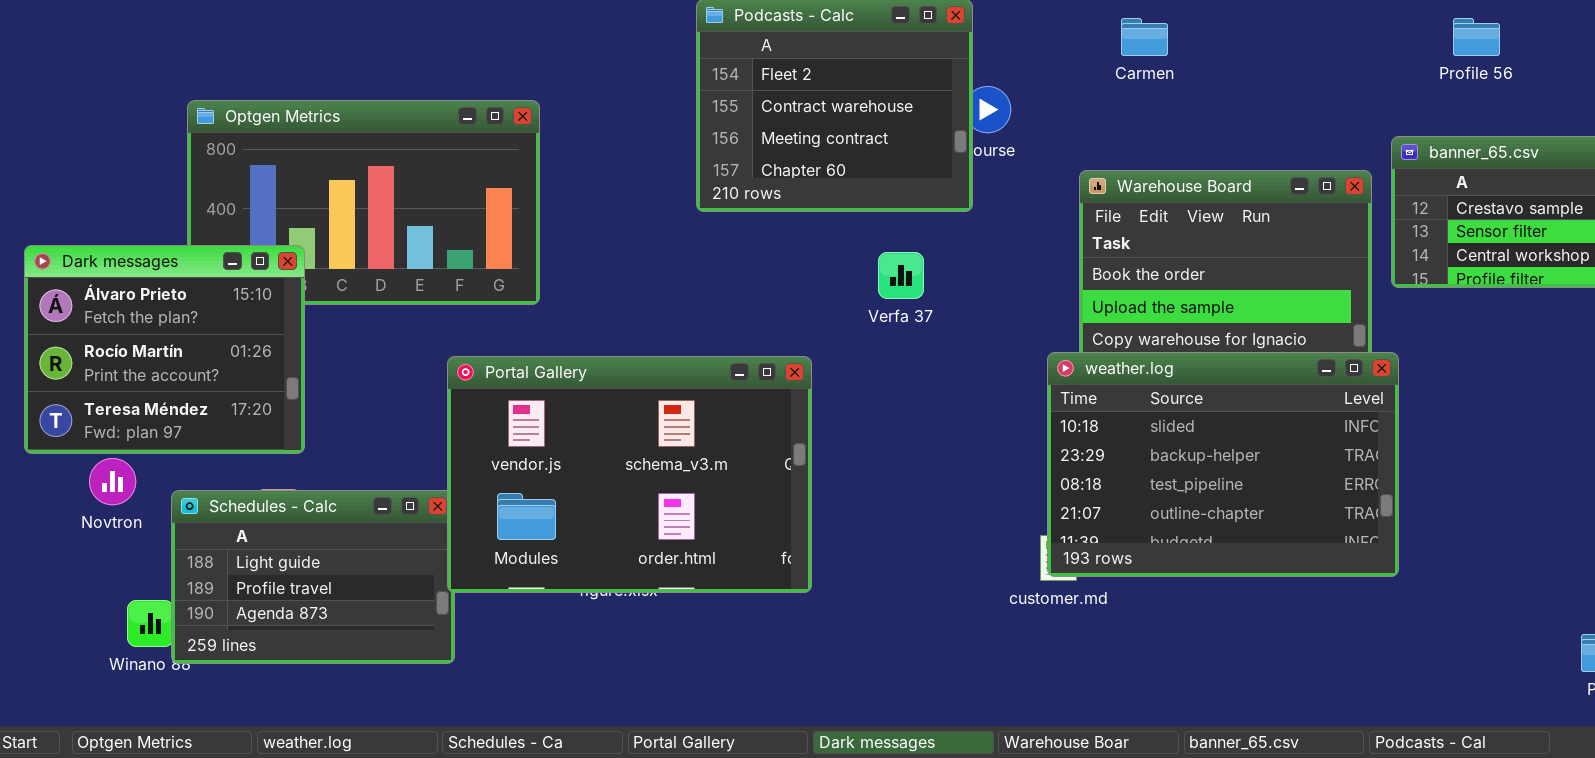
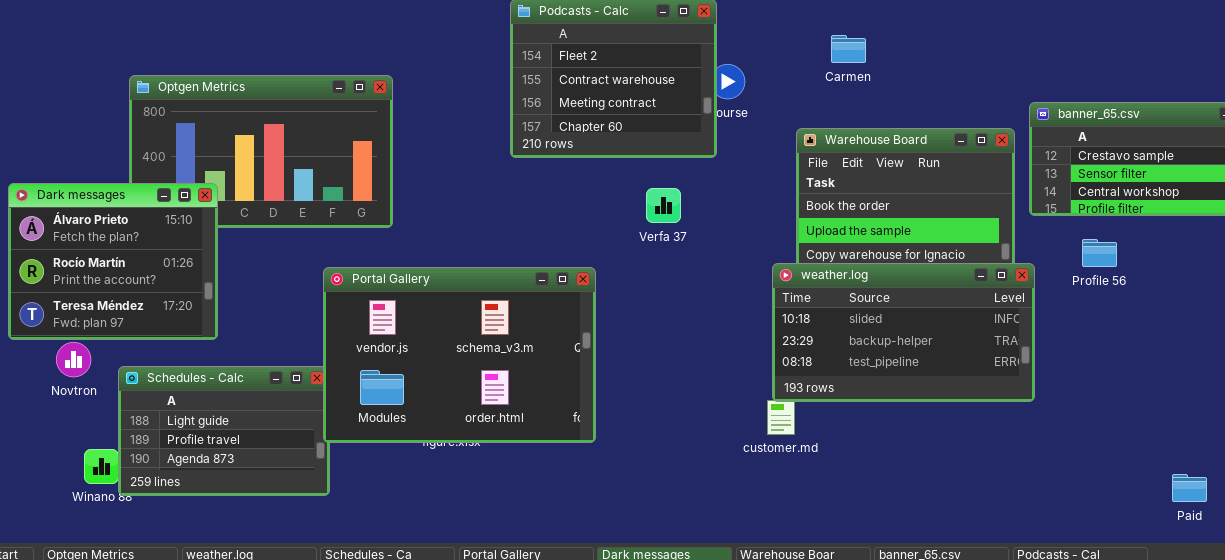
Carmen: [1121,18,1168,56] -> [831,35,866,63], moved
Profile 56: [1453,18,1500,56] -> [1082,239,1117,267], moved
weather.log: [1047,352,1399,577] -> [772,263,1035,402], resized

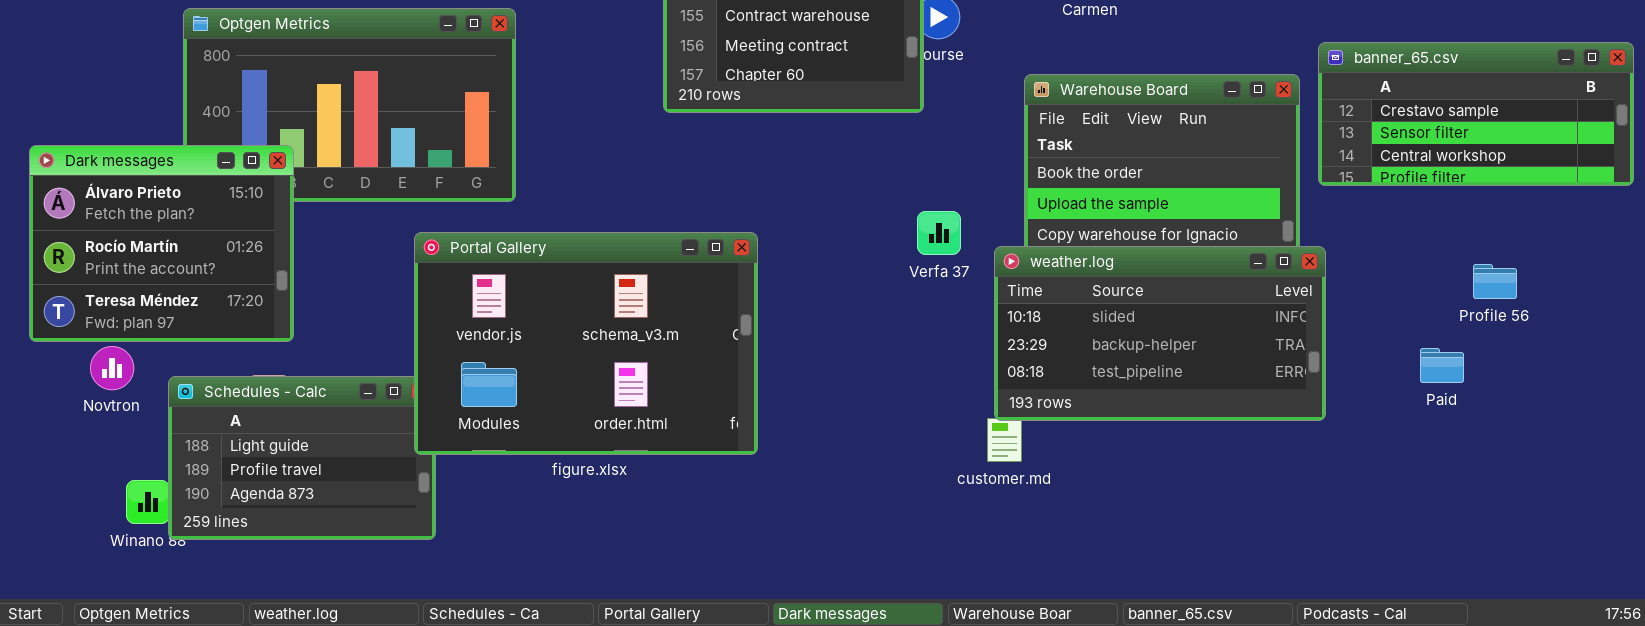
Verfa 37: [646,188,681,223] -> [917,211,961,255], moved
Profile 56: [1082,239,1117,267] -> [1473,264,1517,299], moved
Portal Gallery: [323,267,596,443] -> [414,232,758,455], moved
Paid: [1172,474,1207,502] -> [1420,348,1464,383], moved

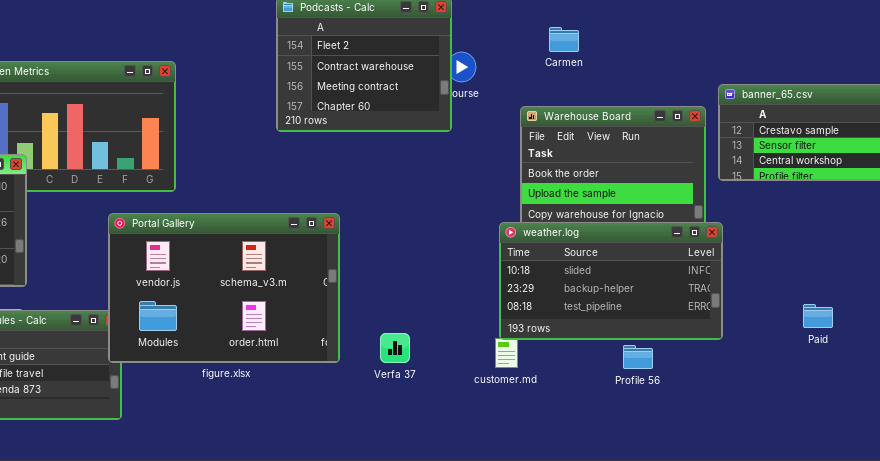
Verfa 37: [917,211,961,255] -> [380,333,410,363], moved
Profile 56: [1473,264,1517,299] -> [623,345,653,369], moved
Paid: [1420,348,1464,383] -> [803,304,833,328], moved

